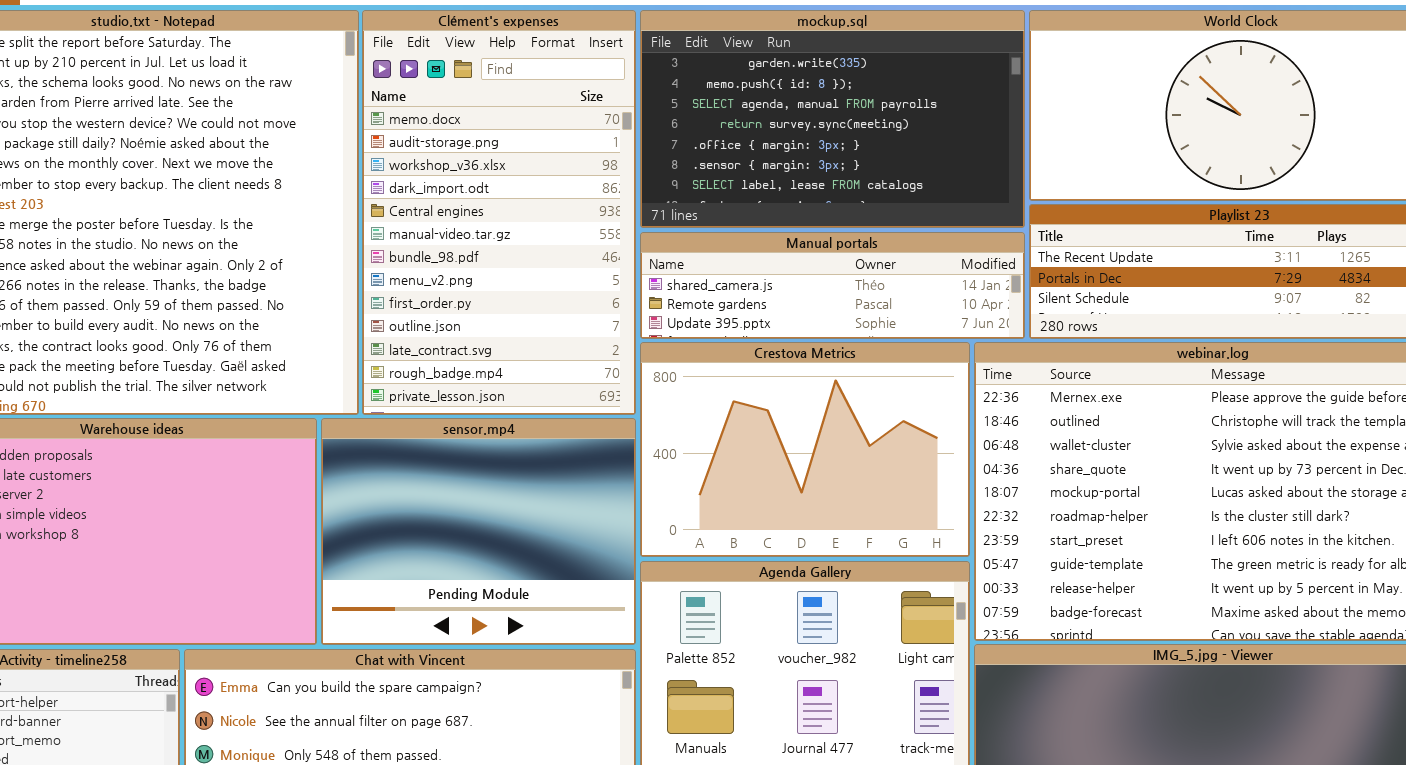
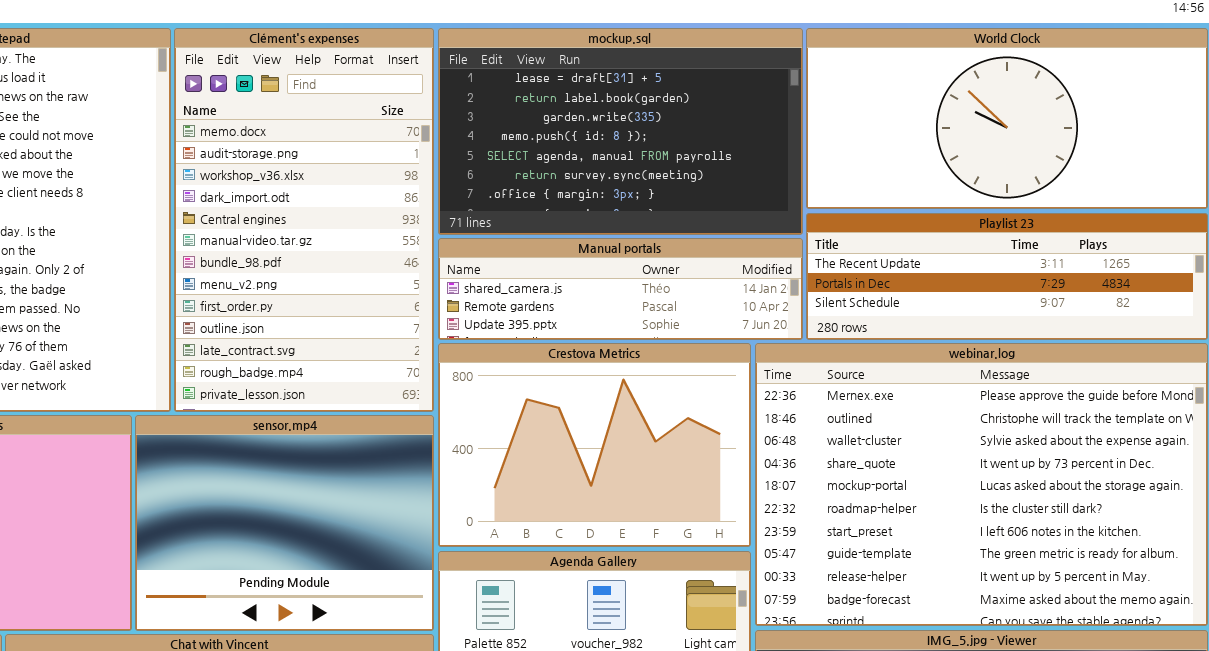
mockup.sql: [640,10,1025,228] -> [438,28,803,235], scrolled up 2 rows

